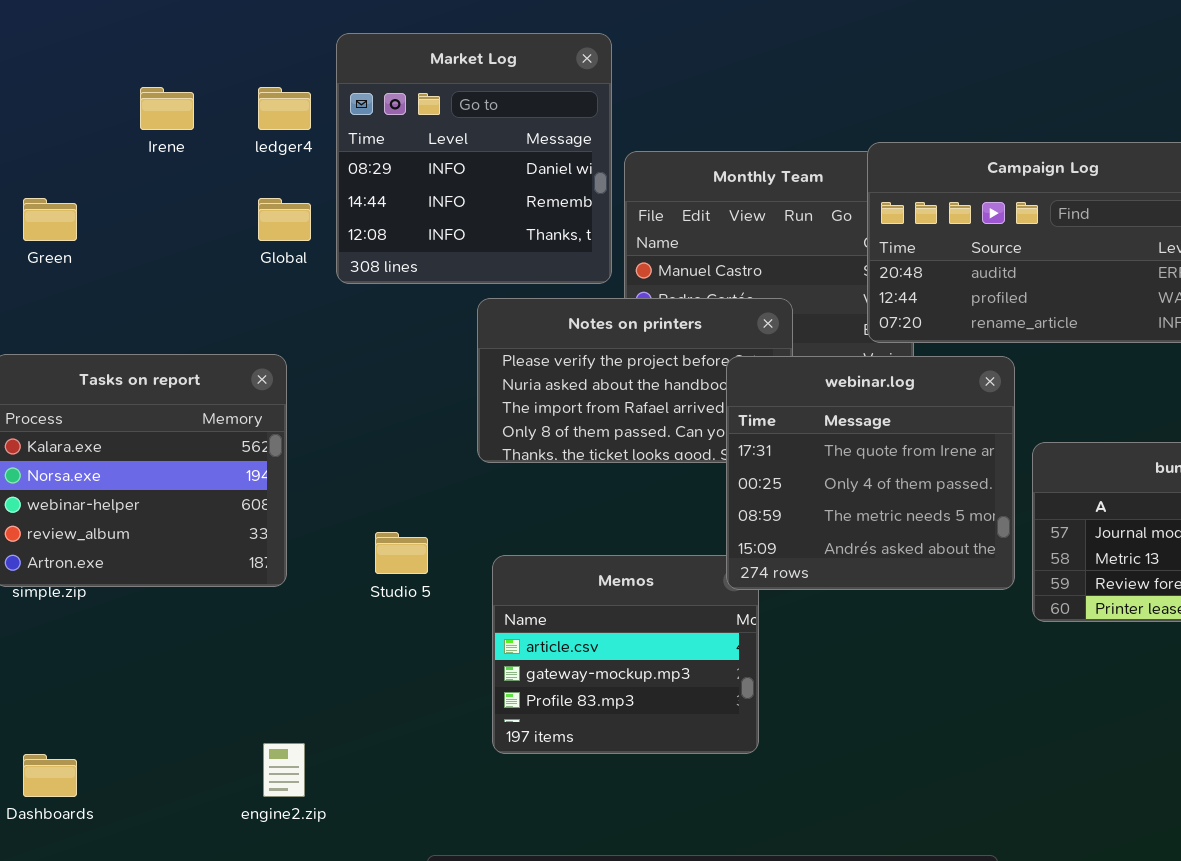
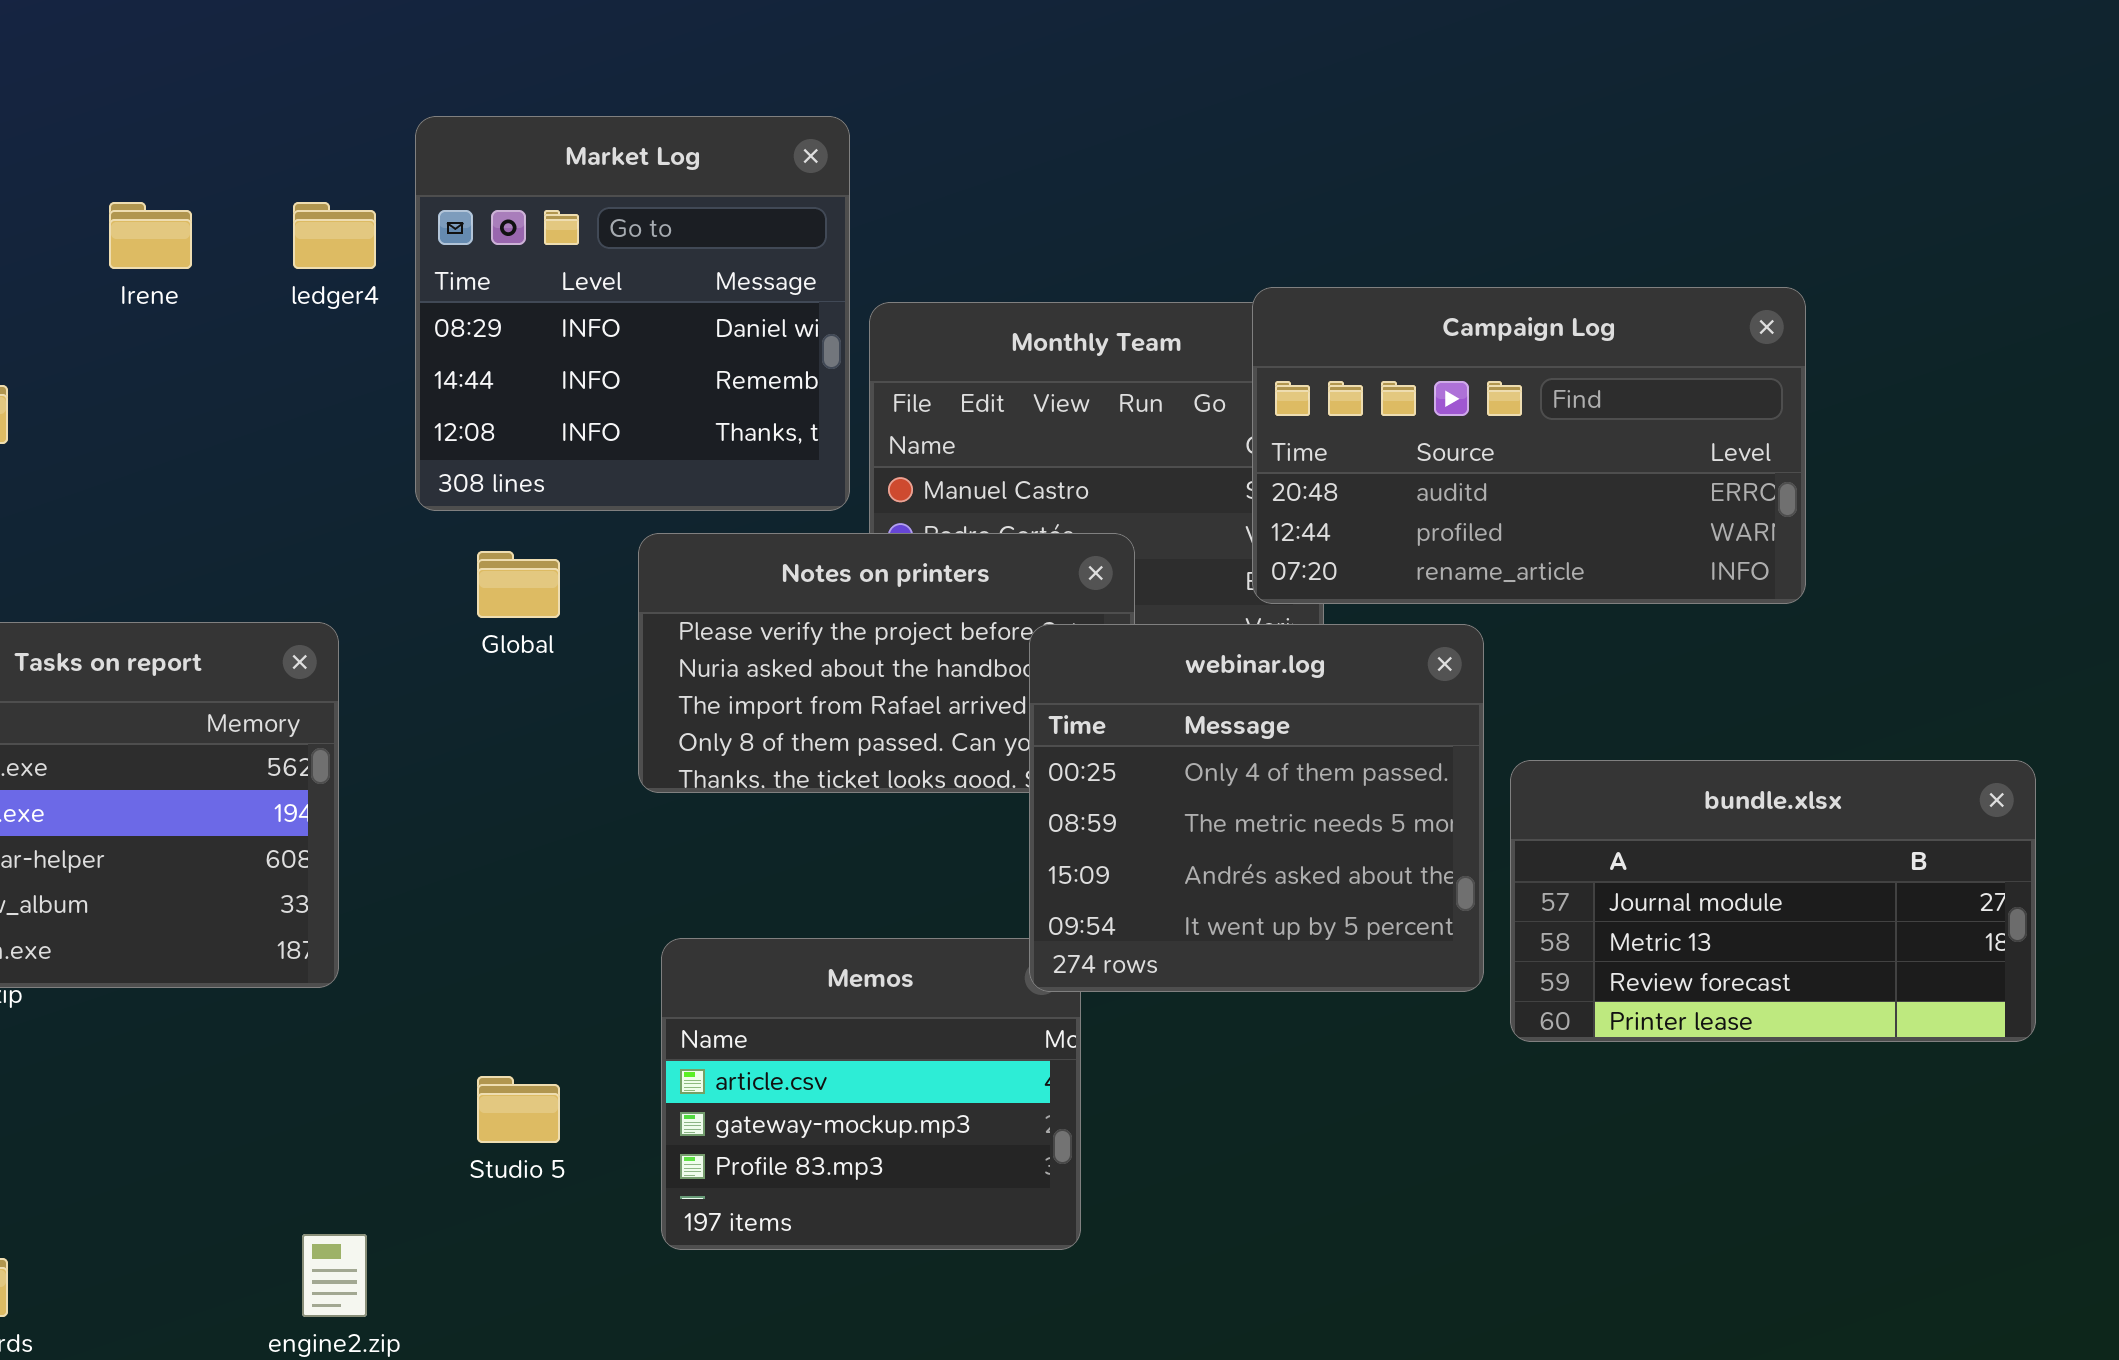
Global: [258,198,311,241] -> [477,551,560,618], moved
webinar.log: [726,356,1015,590] -> [1029,624,1484,992], scrolled down 1 row
Studio 5: [375,532,428,574] -> [477,1076,560,1143], moved

